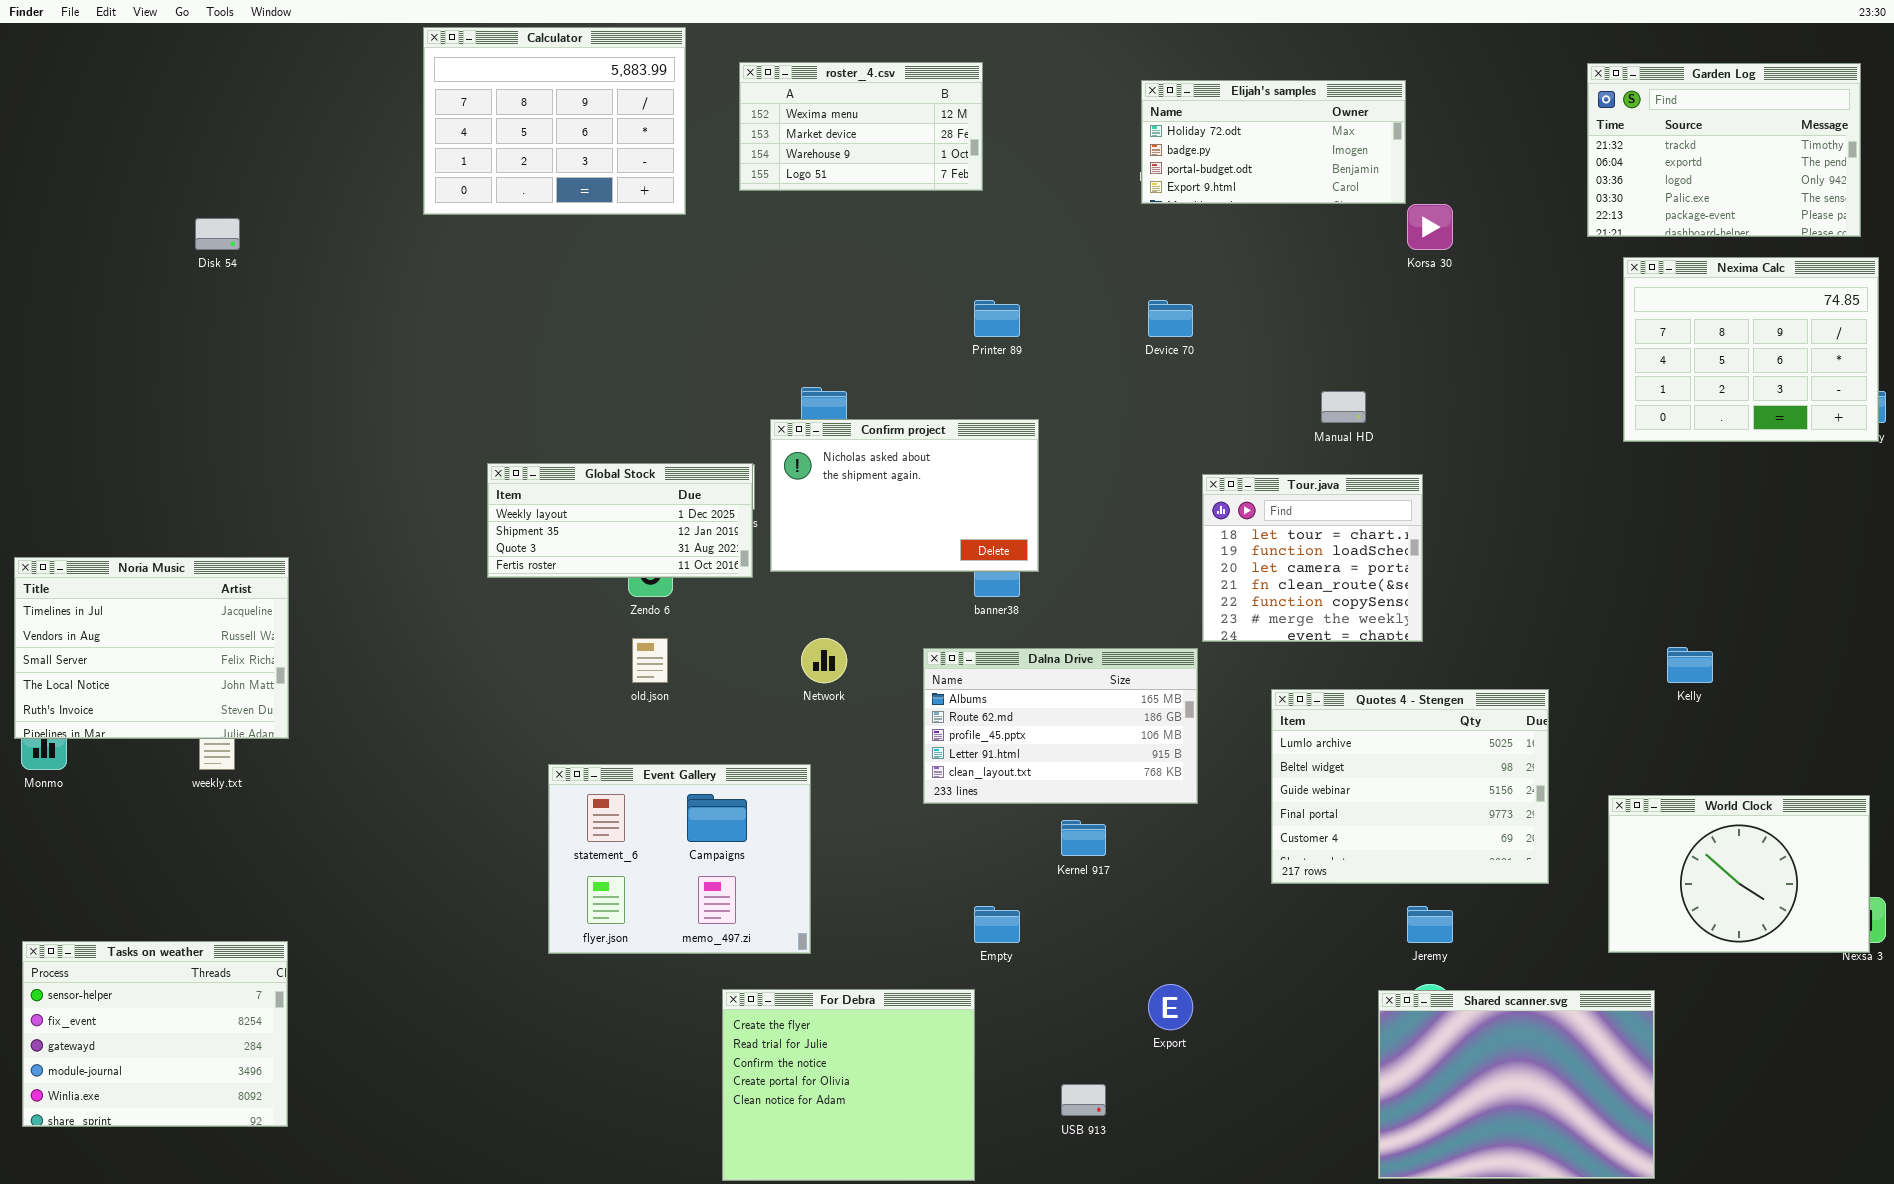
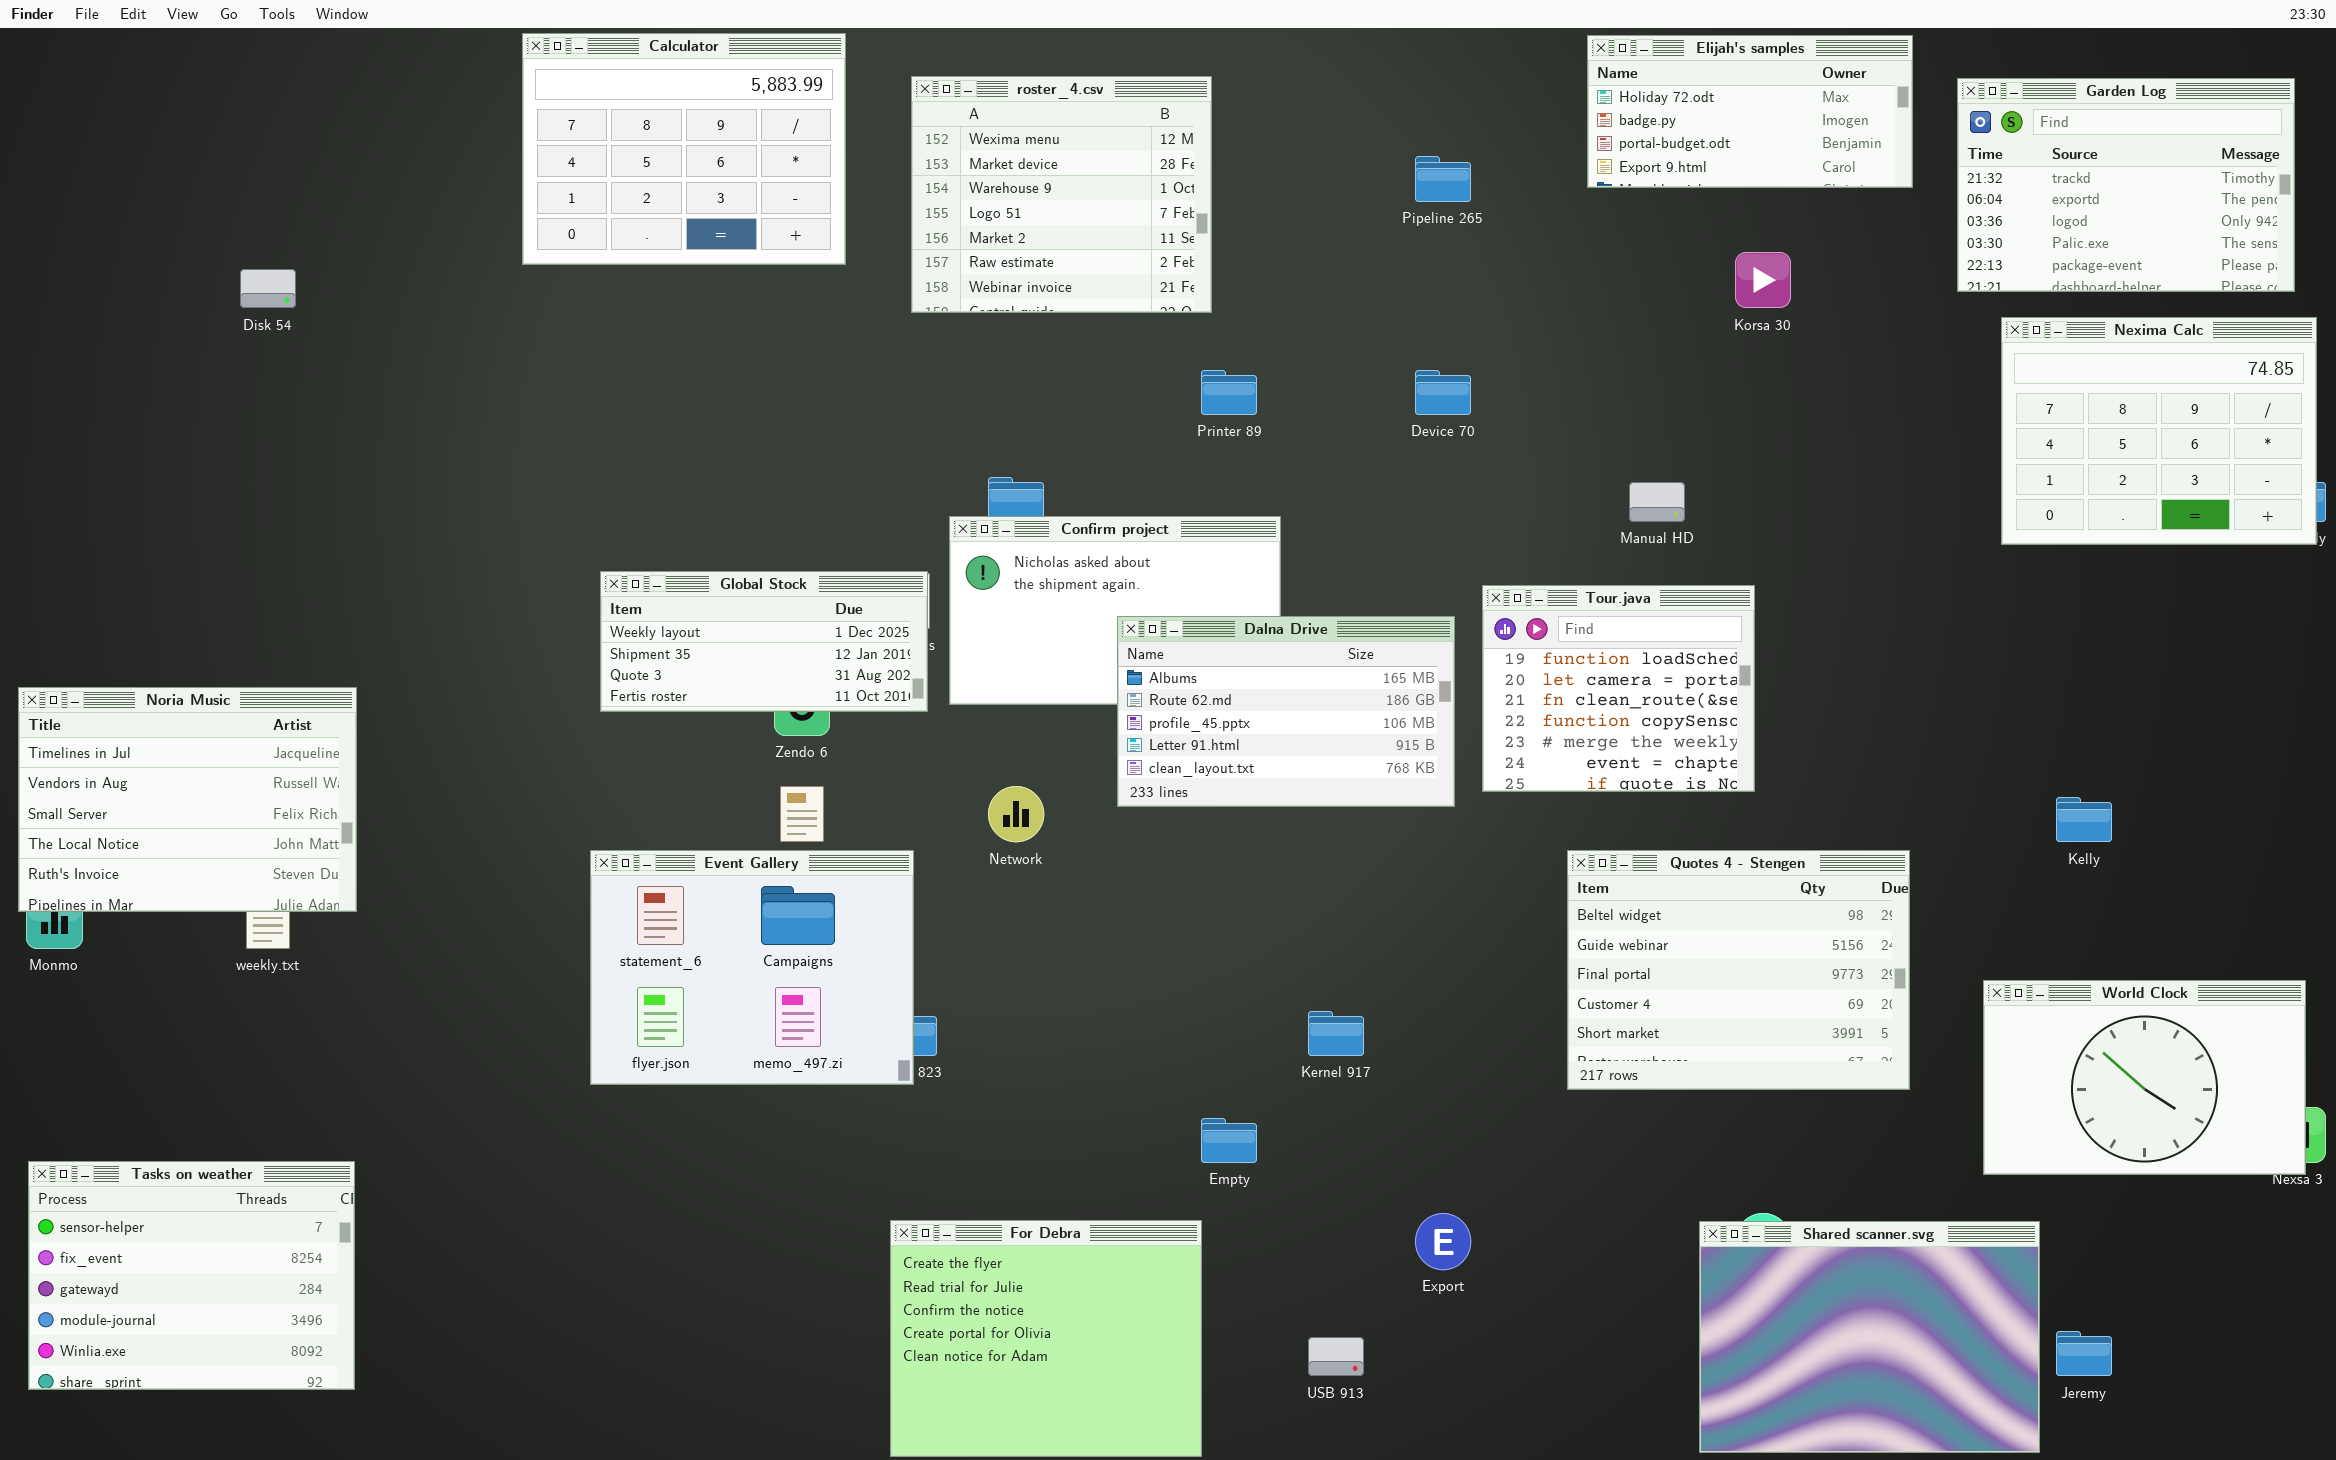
roster_4.csv: [739,62,983,191] -> [911,76,1212,313], resized
Elijah's samples: [1141,80,1406,204] -> [1587,35,1913,188], moved
Tour.java: [1202,474,1423,642] -> [1482,585,1755,792], scrolled down 1 row
Dalna Drive: [923,648,1198,804] -> [1117,616,1455,807], moved
Quotes 4 - Stengen: [1271,689,1549,884] -> [1567,850,1910,1090], scrolled down 1 row
Event Gallery: [548,764,811,954] -> [590,850,914,1085], moved
Jeremy: [1407,906,1453,943] -> [2056,1331,2112,1376], moved

